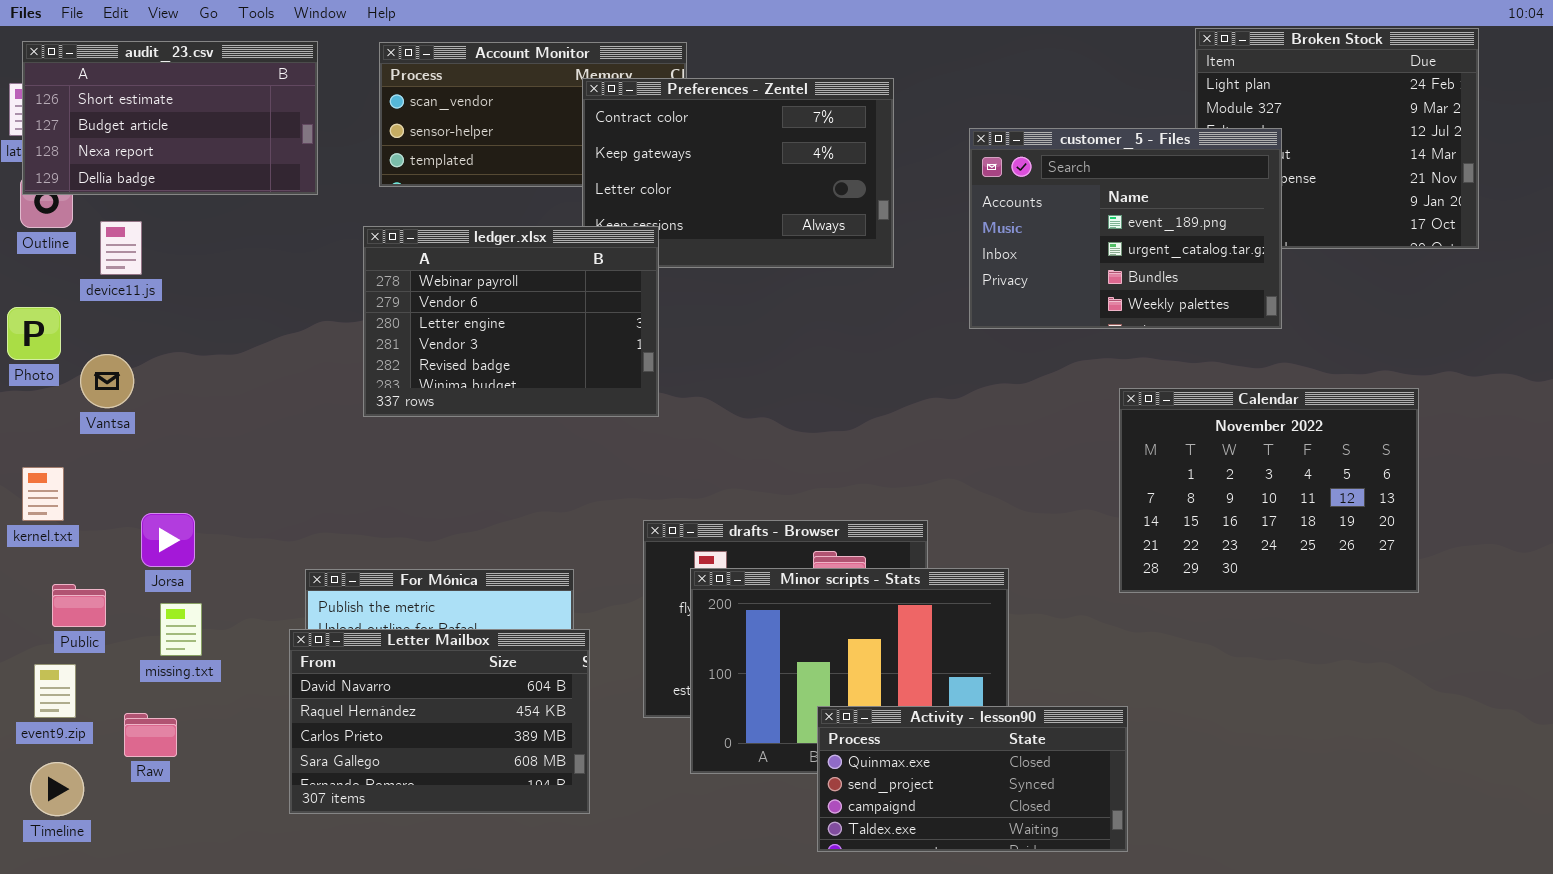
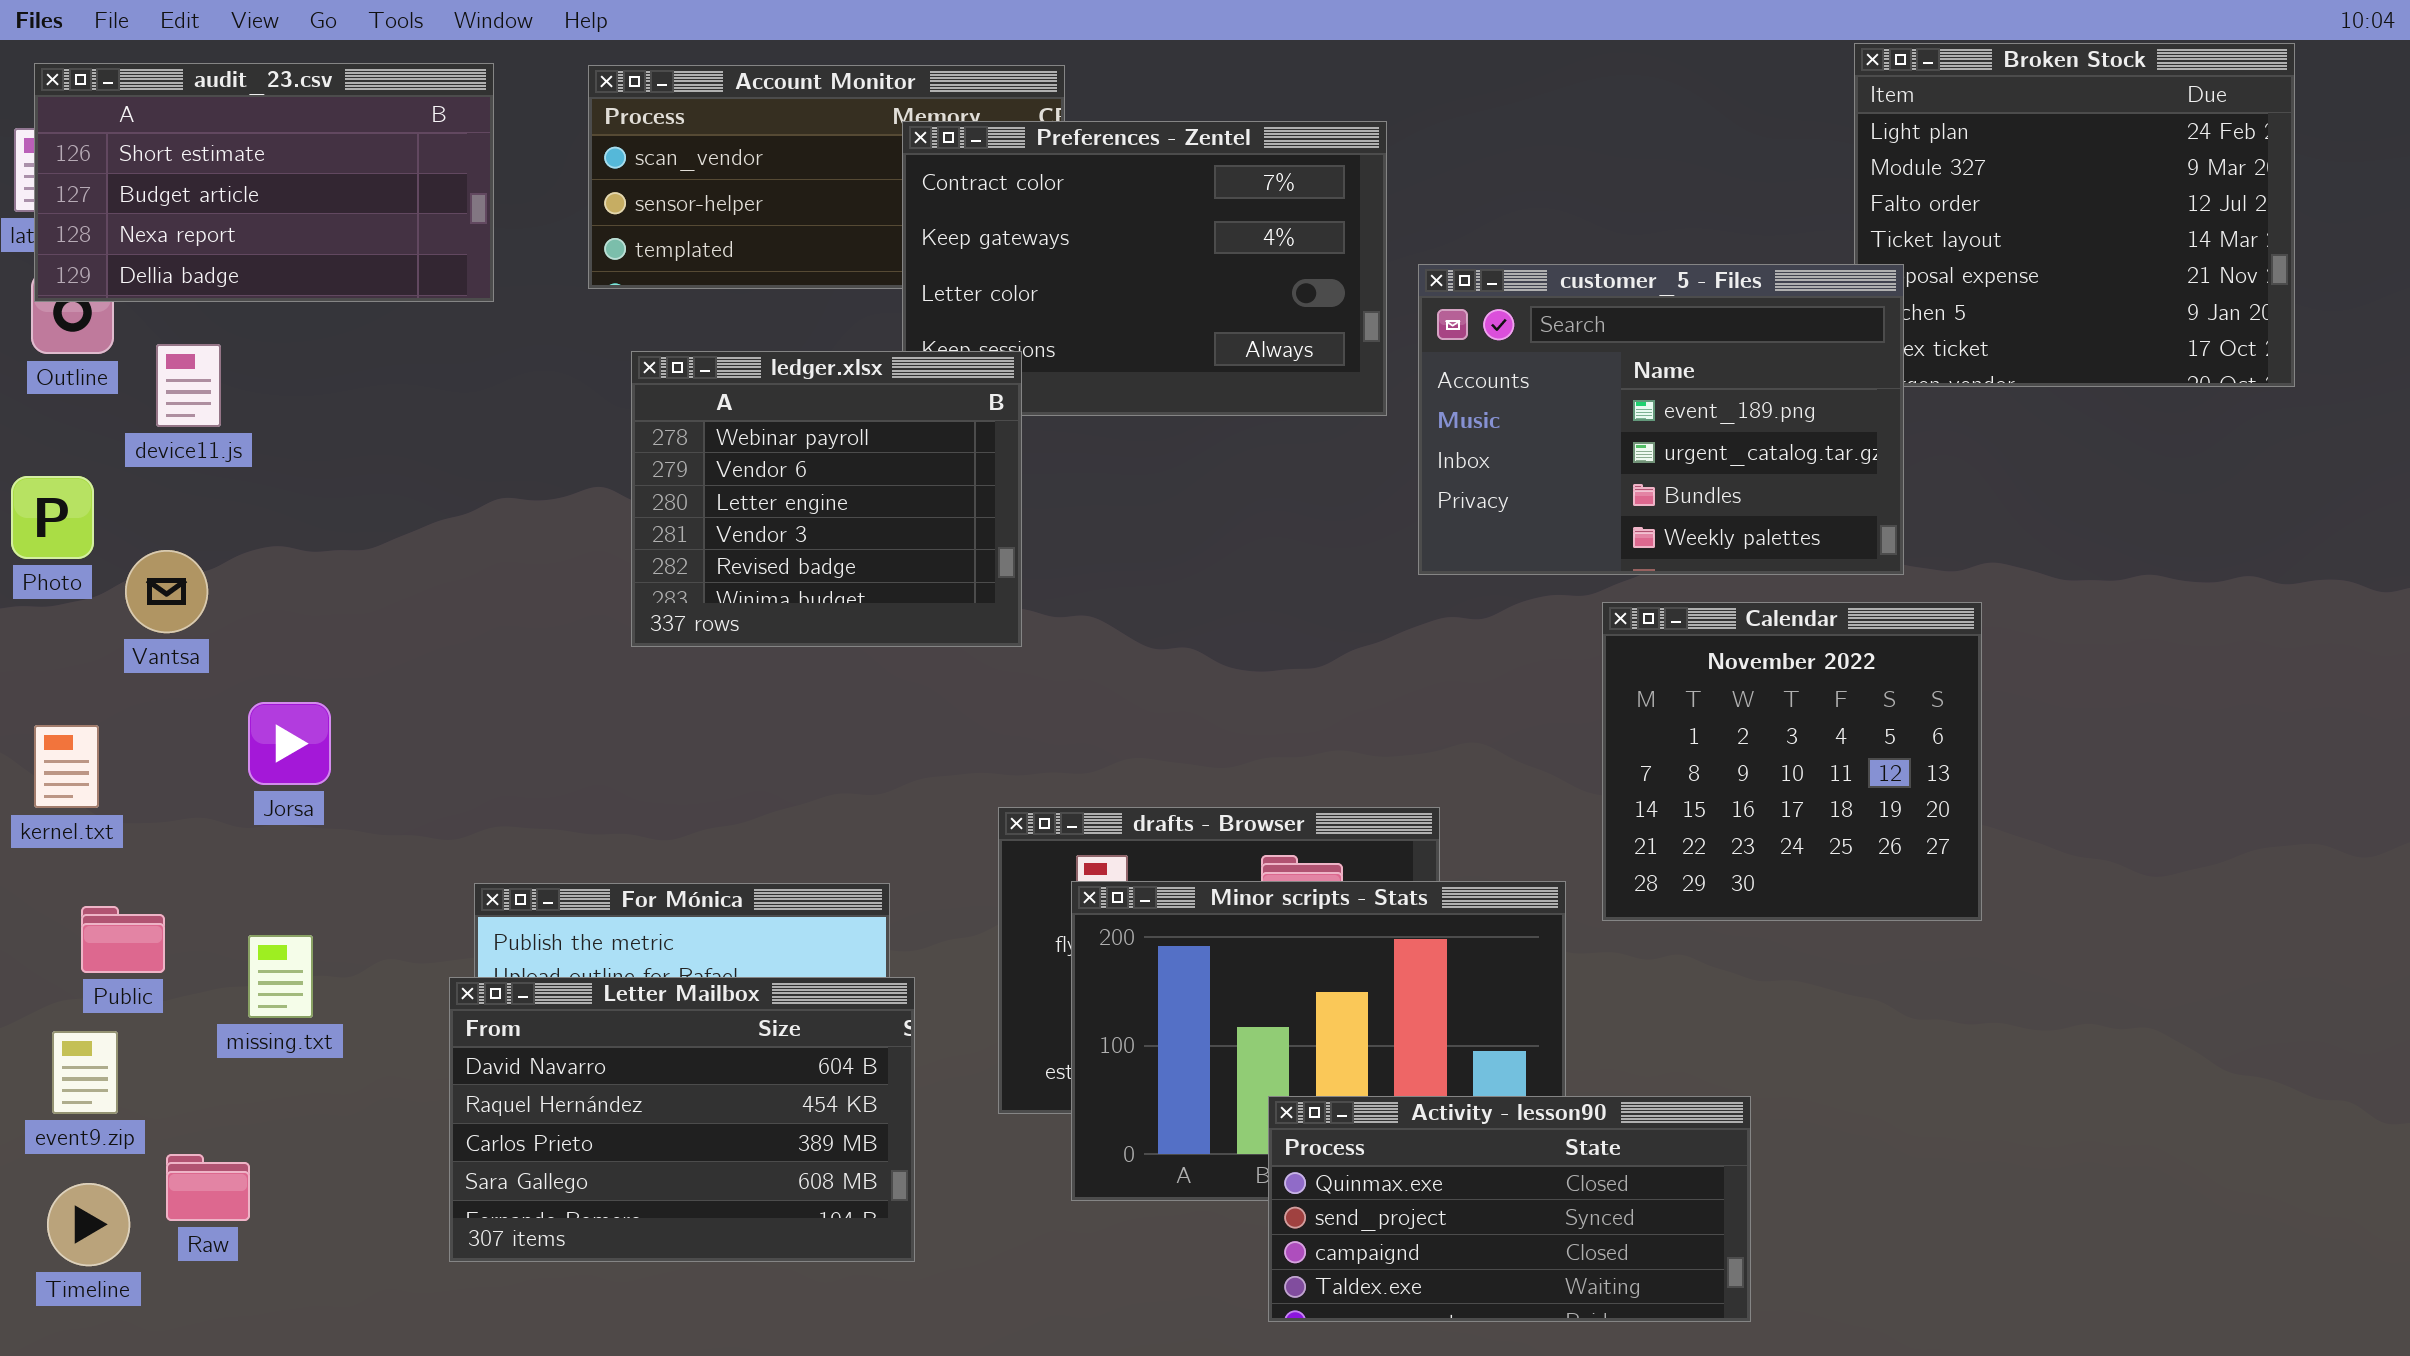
customer_5 - Files: [969,128,1282,329] -> [1418,264,1904,575], moved
ledger.xlsx: [363,226,659,417] -> [631,351,1022,647], resized
Calendar: [1119,388,1419,593] -> [1602,602,1982,921], moved, resized
Jorsa: [141,513,195,567] -> [248,702,331,785], moved
Raw: [124,713,177,757] -> [166,1154,250,1221], moved

